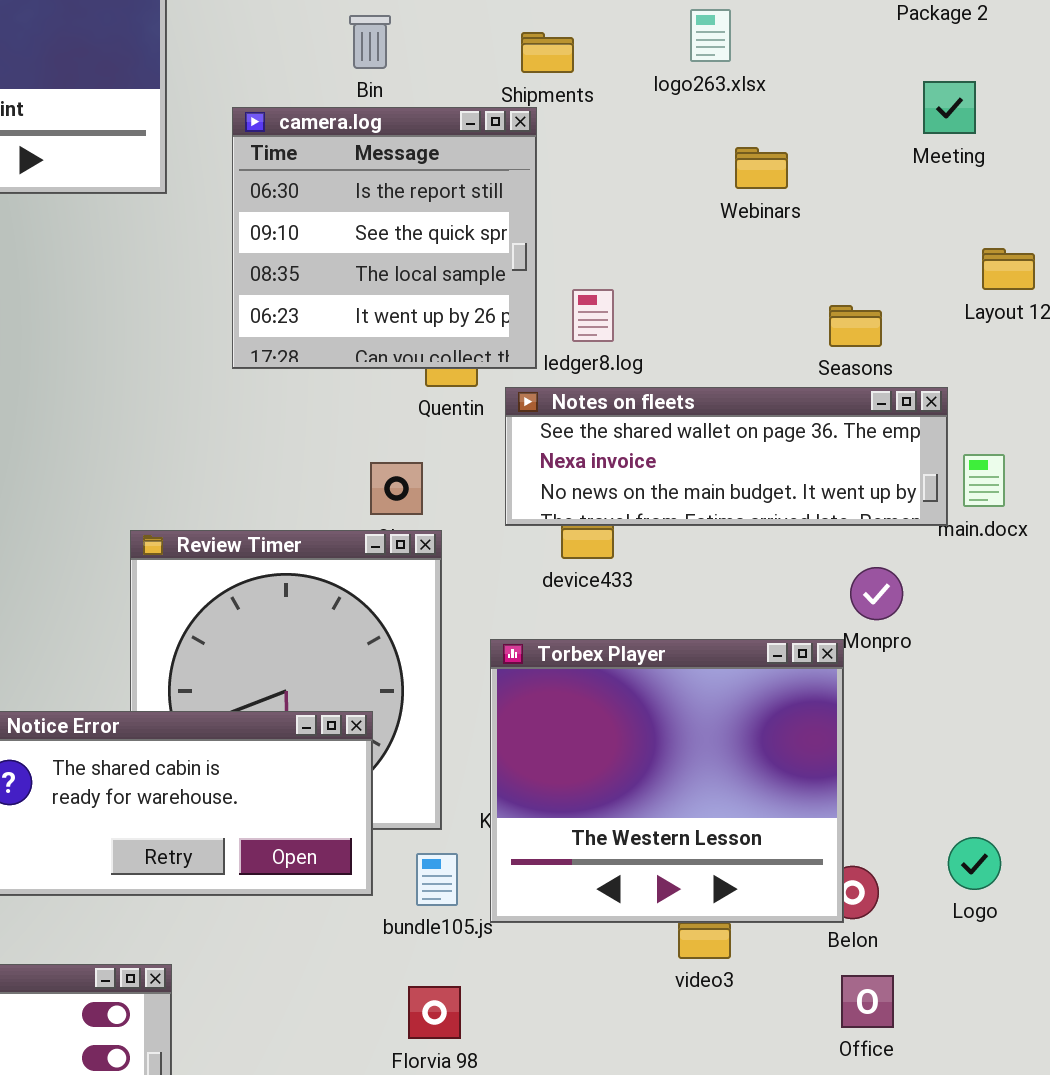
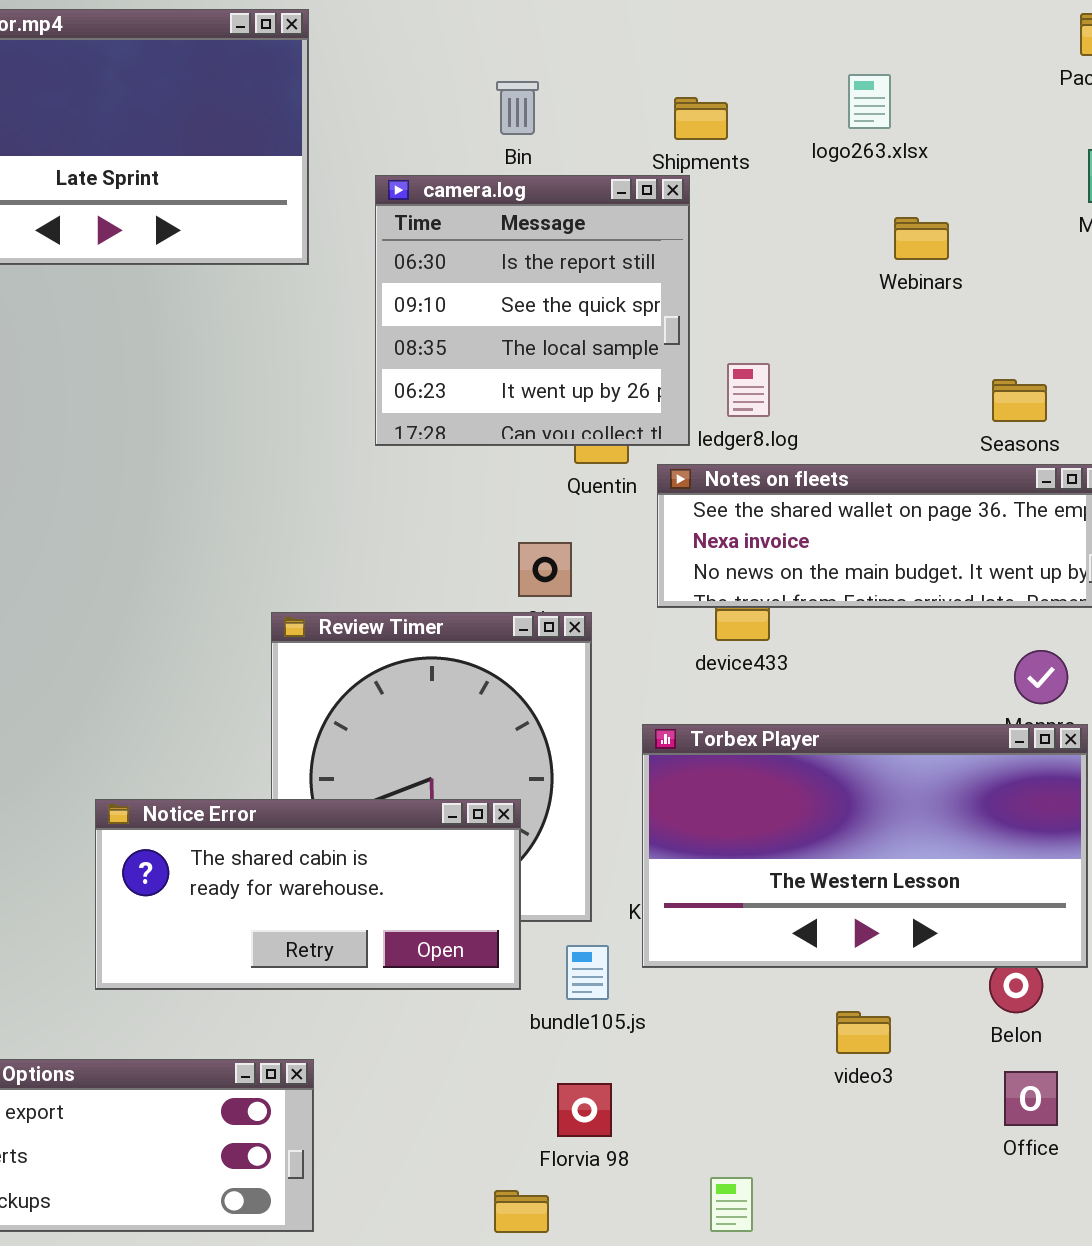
Torbex Player: [490,639,844,923] -> [642,724,1088,968], resized

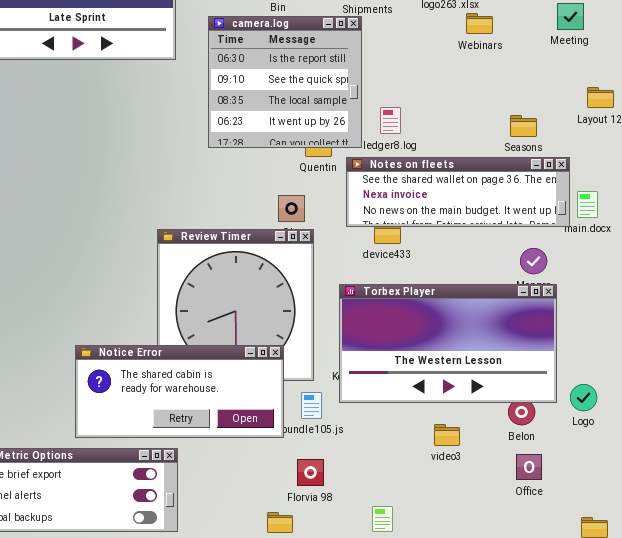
Webinars: [894,217,949,260] -> [466,13,493,34], moved
Notice Error: [95,799,521,990] -> [75,345,284,438], moved

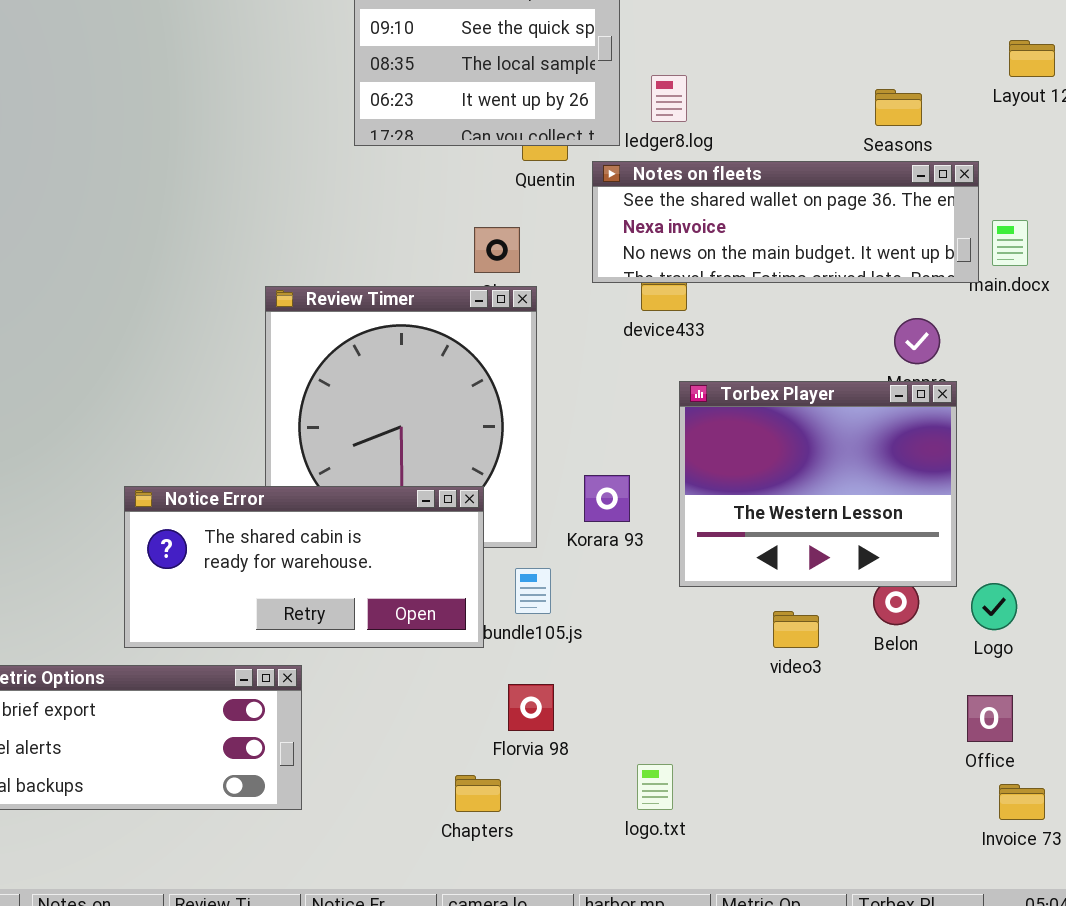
Torbex Player: [339,284,557,403] -> [679,381,957,587], resized
Logo: [570,384,597,411] -> [971,583,1017,630], moved
video3: [434,424,460,446] -> [773,611,819,648], moved
Office: [516,454,542,480] -> [967,695,1013,742], moved

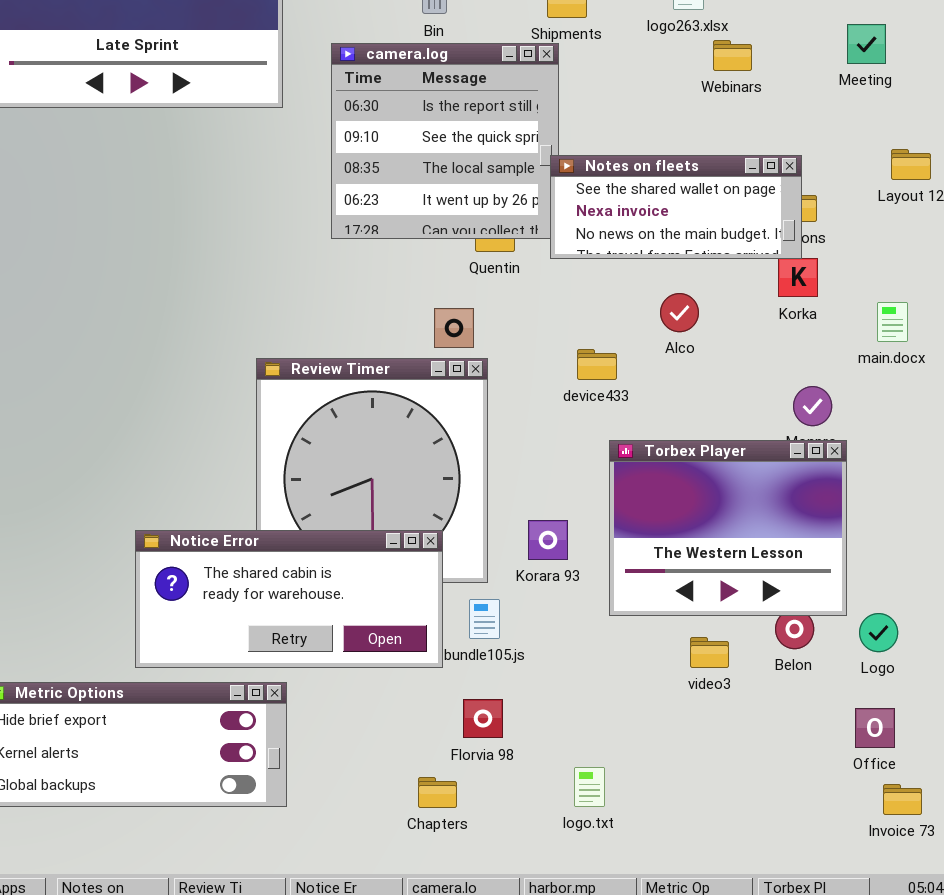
Notes on fleets: [592,161,979,283] -> [550,155,802,259], moved, resized

